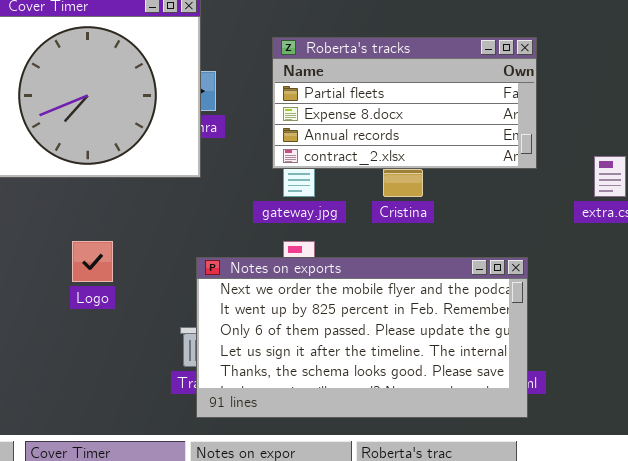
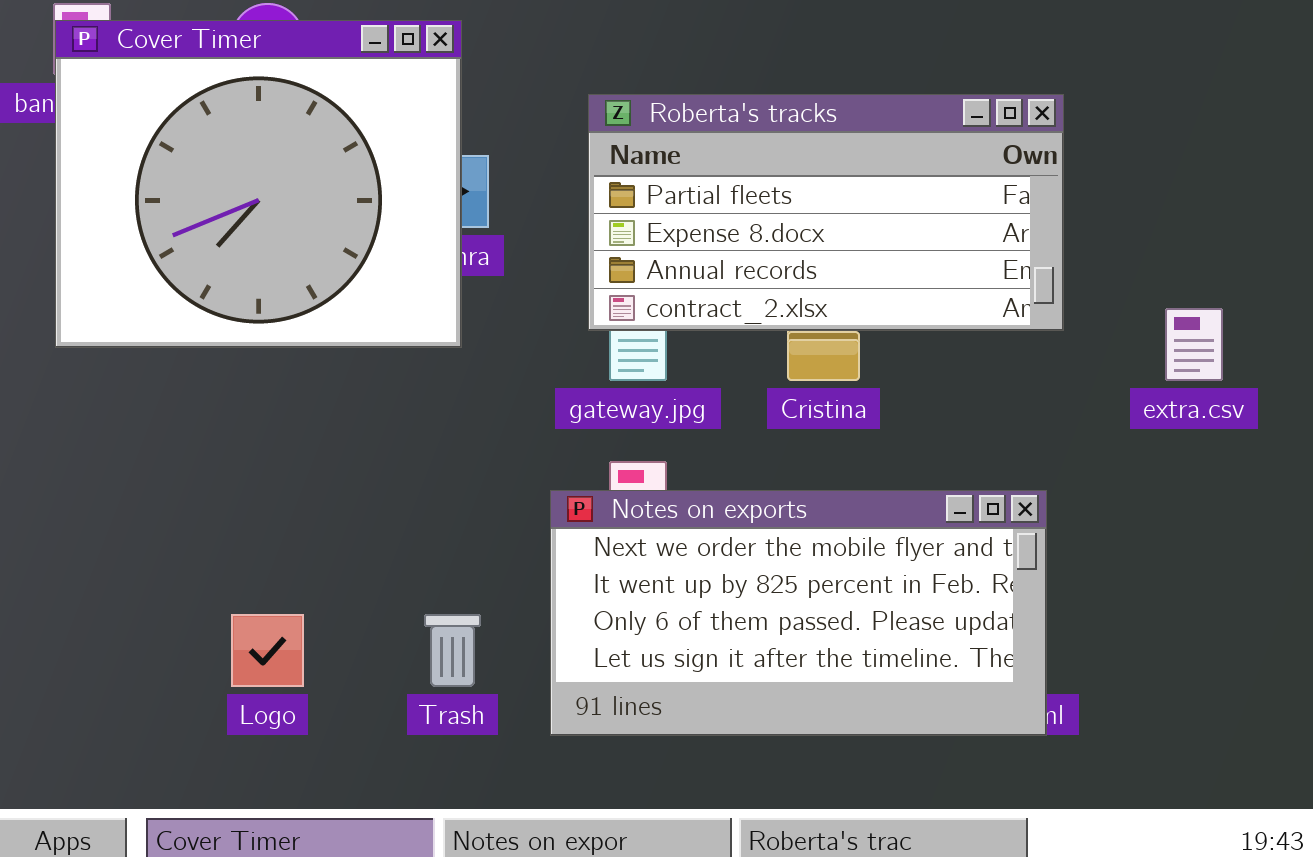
Logo: [72,241,113,282] -> [231,614,304,687], moved
Notes on exports: [196,257,528,418] -> [550,490,1047,736], resized

